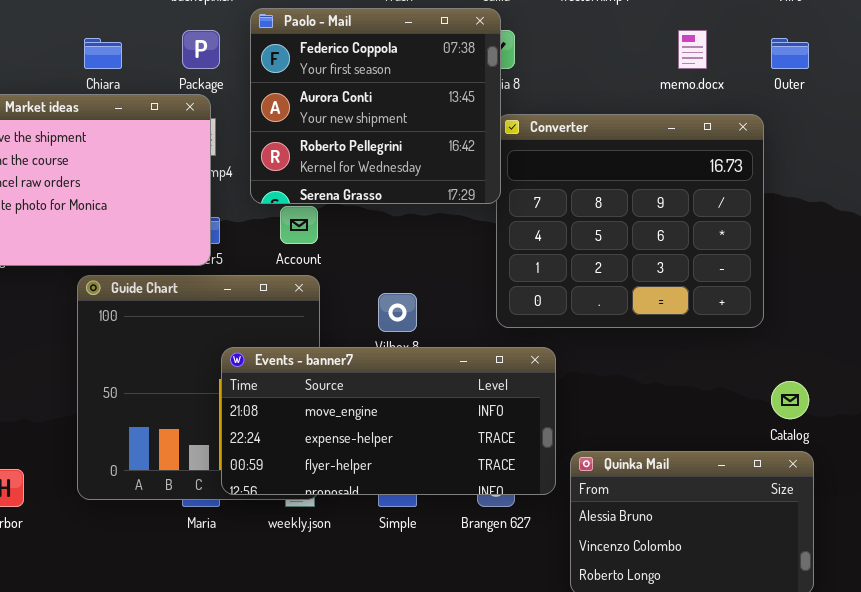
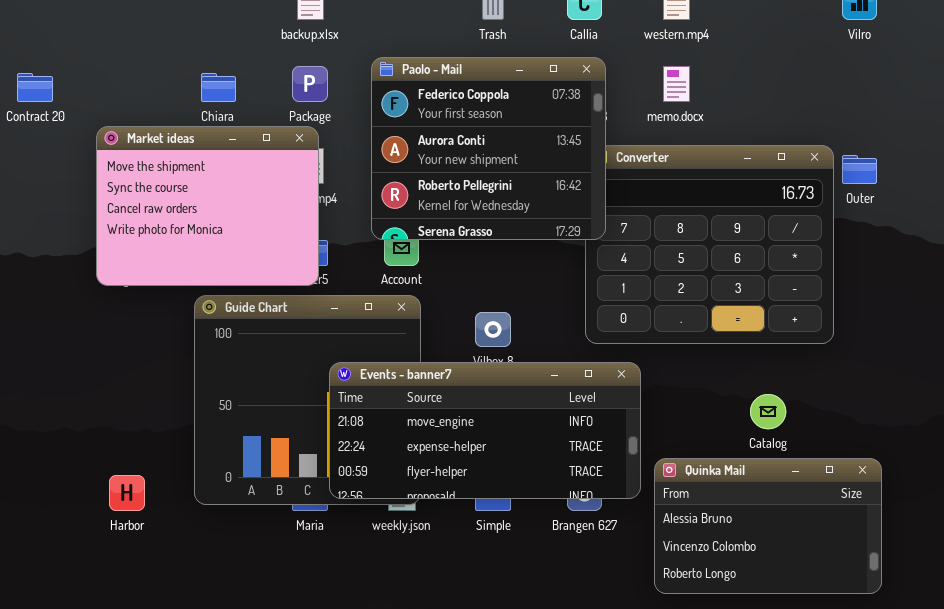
Paolo - Mail: [250,8,501,204] -> [371,57,606,240], moved
memo.docx: [678,30,707,69] -> [663,66,690,102], moved
Outer: [771,38,809,69] -> [842,155,877,184], moved
Catalog: [771,381,809,419] -> [750,394,786,429], moved

